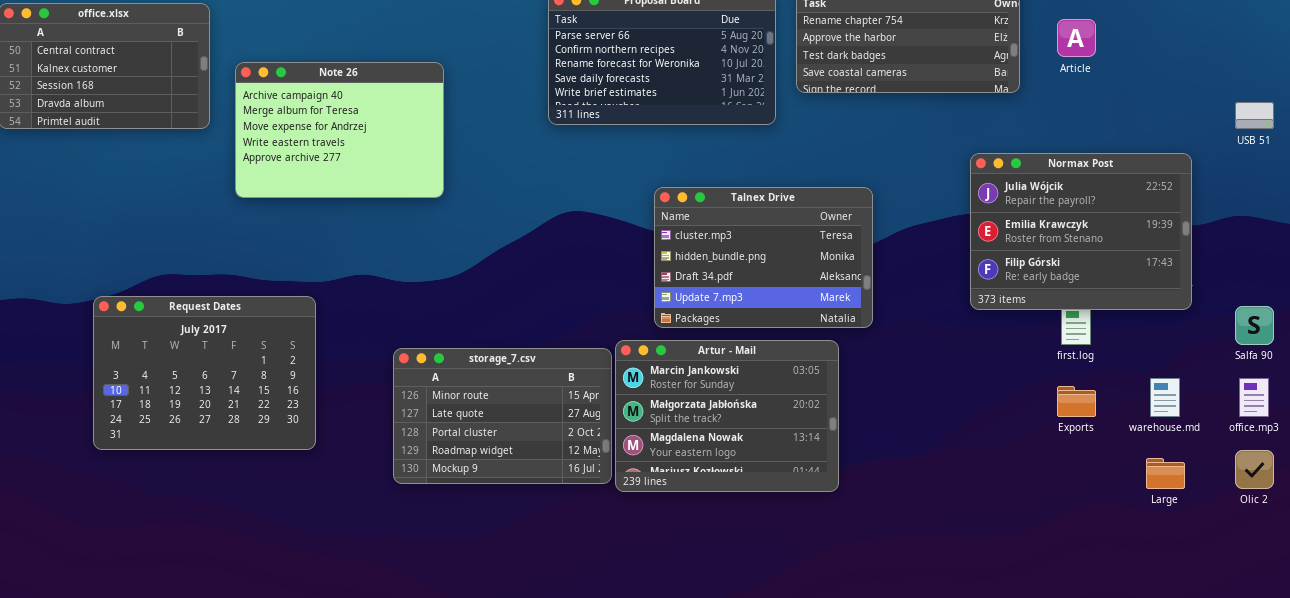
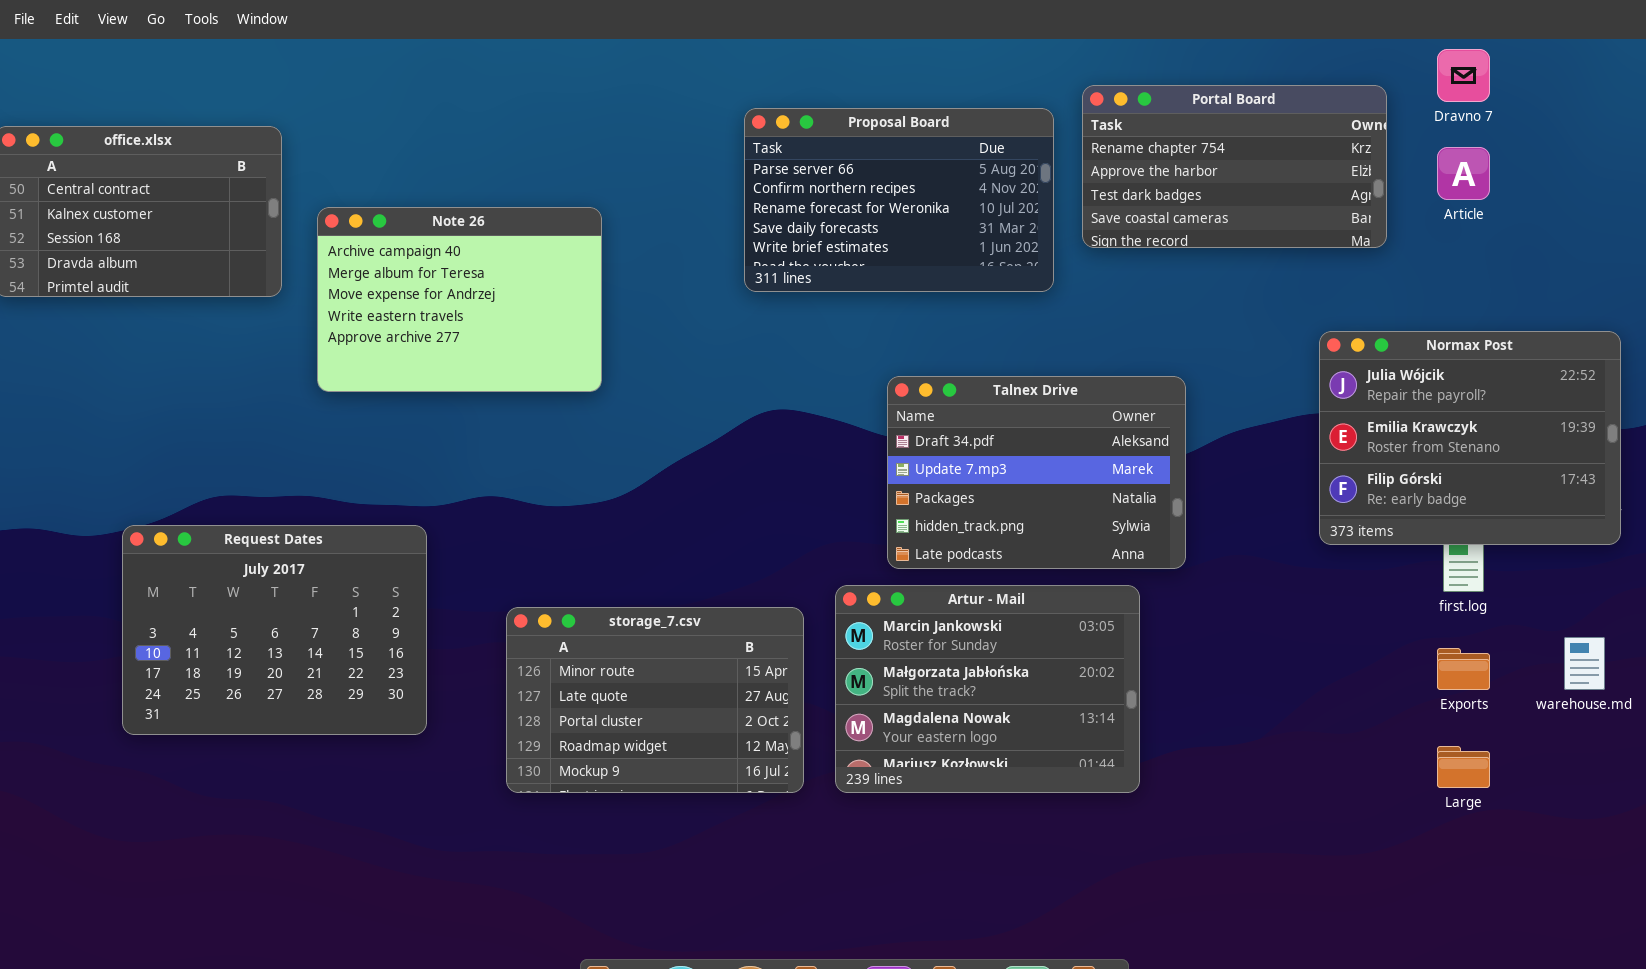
Talnex Drive: [654,187,873,328] -> [887,376,1186,569], scrolled down 2 rows
storage_7.csv: [393,348,612,484] -> [506,607,804,793], moved
Large: [1146,458,1185,489] -> [1437,746,1490,788], moved

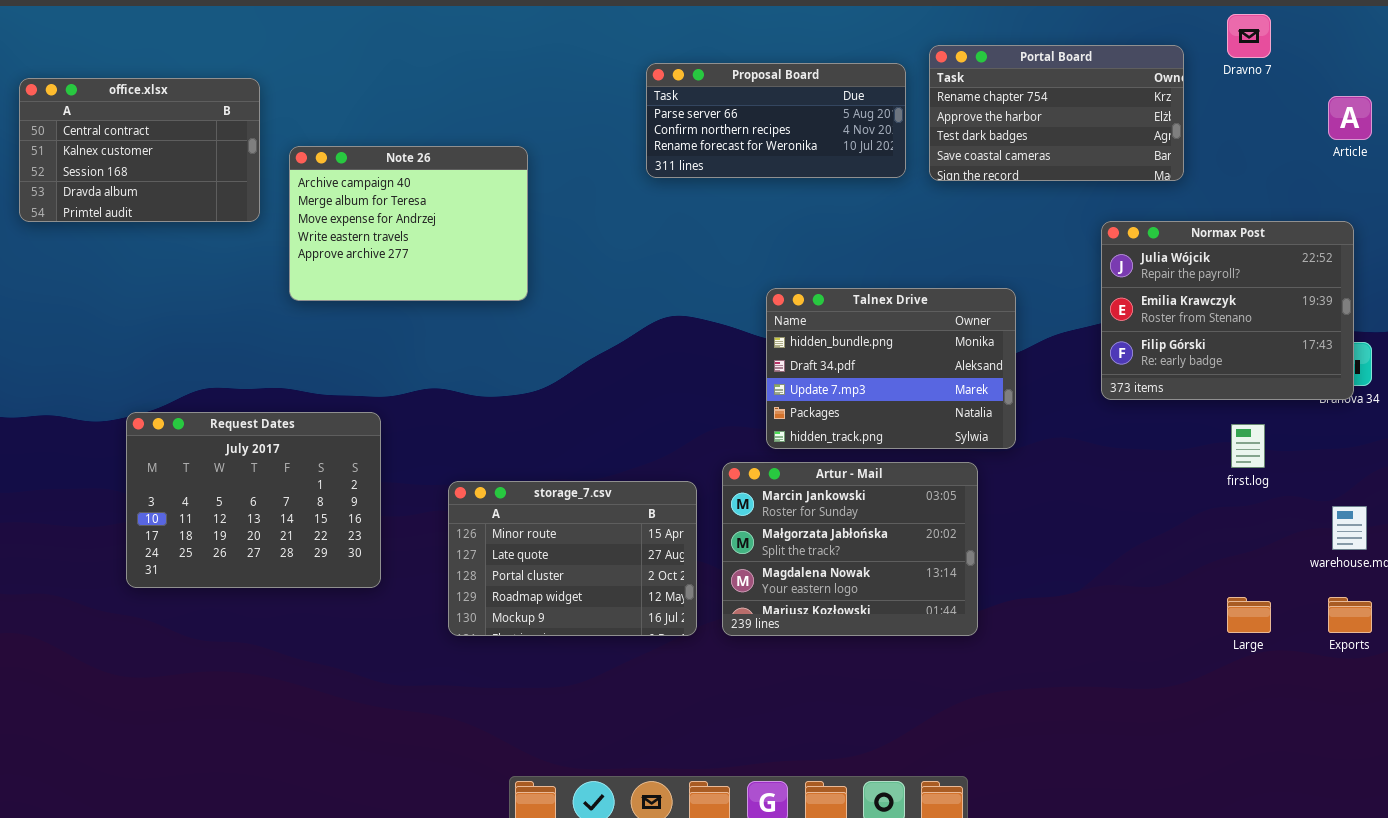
Proposal Board: [744,108,1054,292] -> [646,63,906,178], resized
Article: [1437,147,1490,200] -> [1328,96,1372,140], moved
Normax Post: [1319,331,1621,545] -> [1101,221,1354,400], moved
Talnex Drive: [887,376,1186,569] -> [766,288,1016,449], scrolled up 1 row
Exports: [1437,648,1490,690] -> [1328,597,1372,633], moved

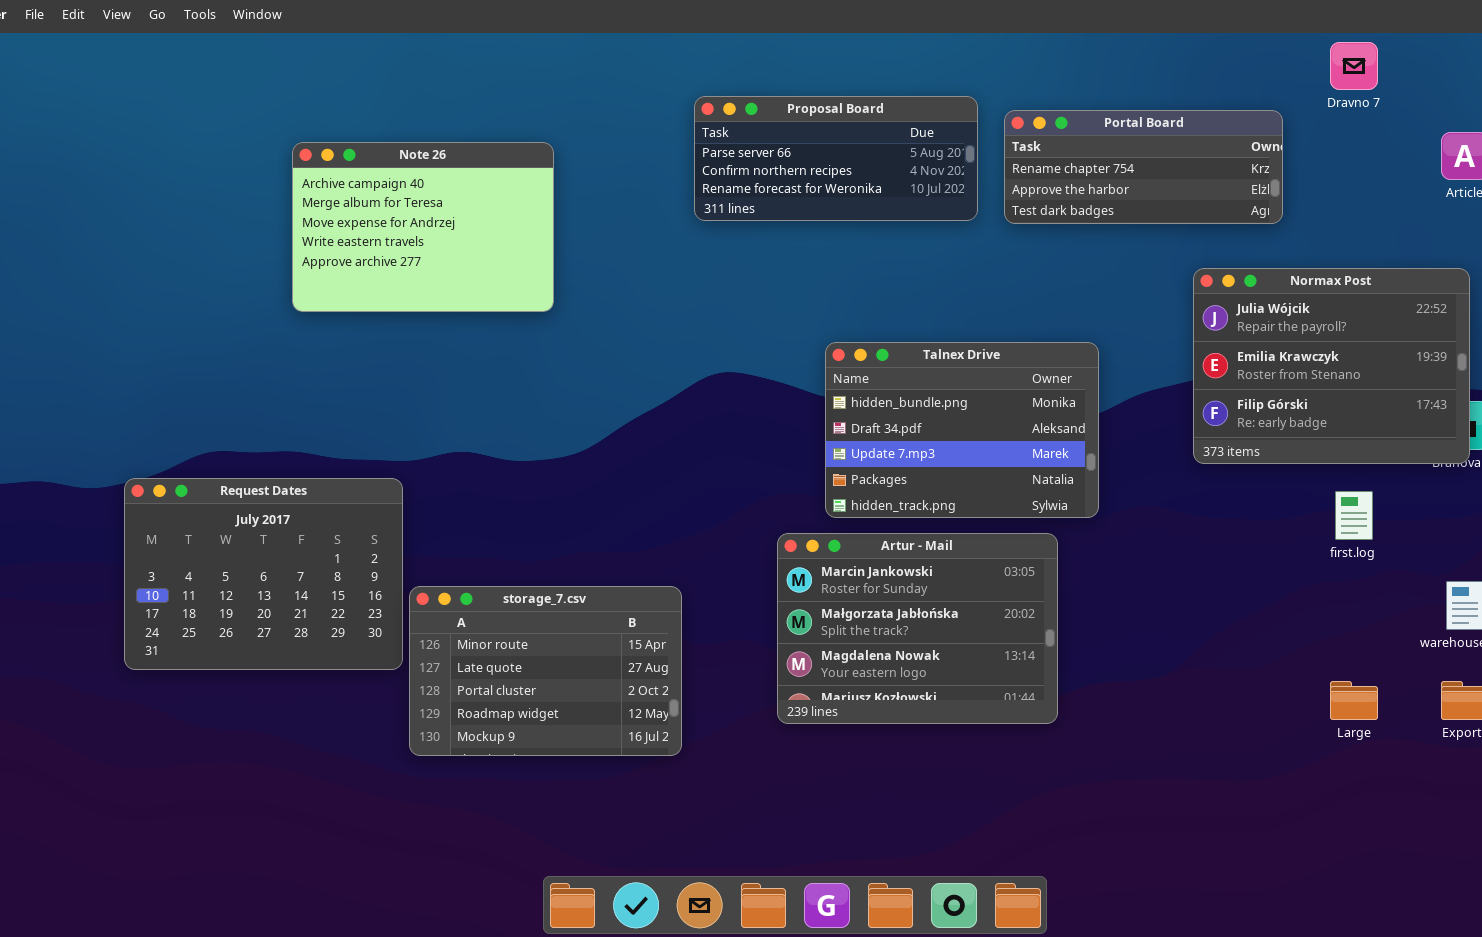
Portal Board: [929,45,1184,181] -> [1004,110,1283,224], resized
office.xlsx: [19,78,260,222] -> none, closed
Note 26: [289,146,528,301] -> [292,142,554,312], moved
storage_7.csv: [448,481,697,636] -> [409,586,682,756], moved

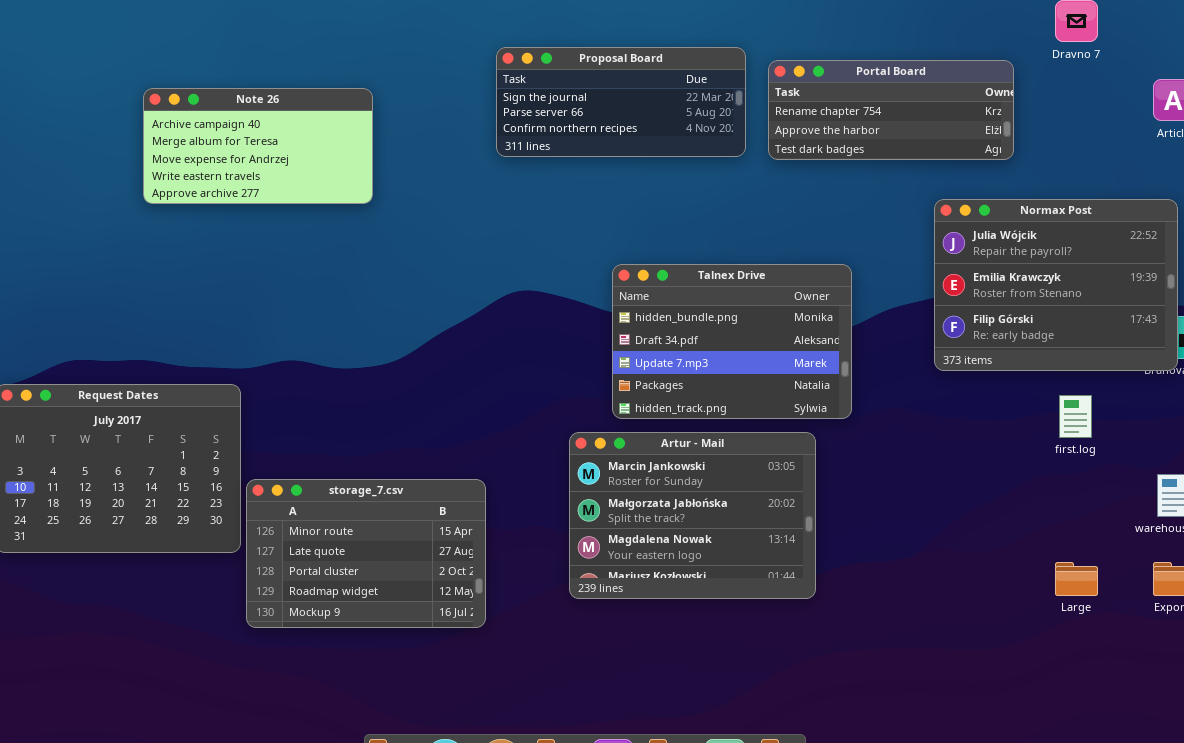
Proposal Board: [694,96,978,221] -> [496,47,746,157], scrolled up 1 row
Note 26: [292,142,554,312] -> [143,88,373,204], resized

